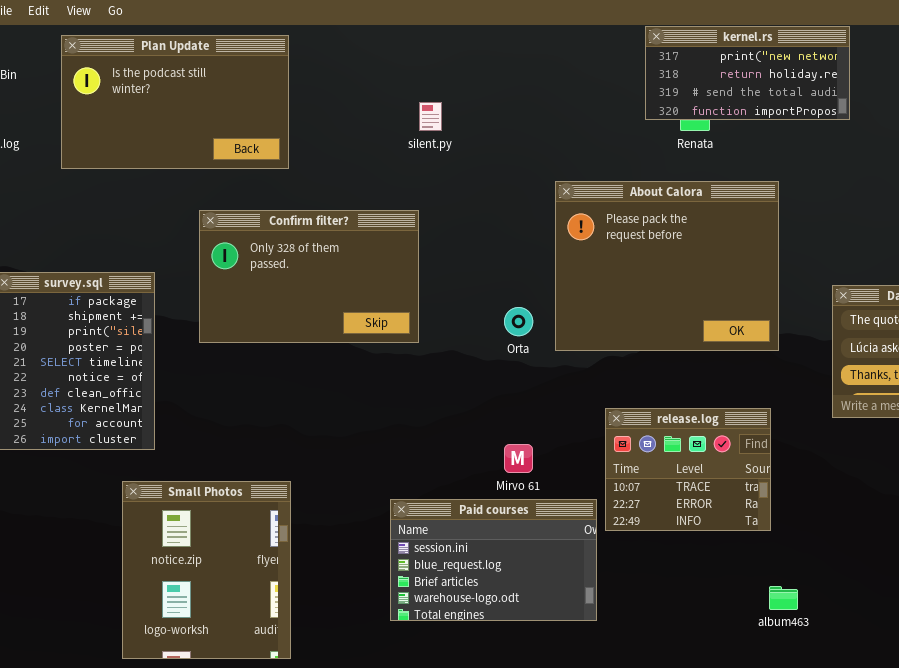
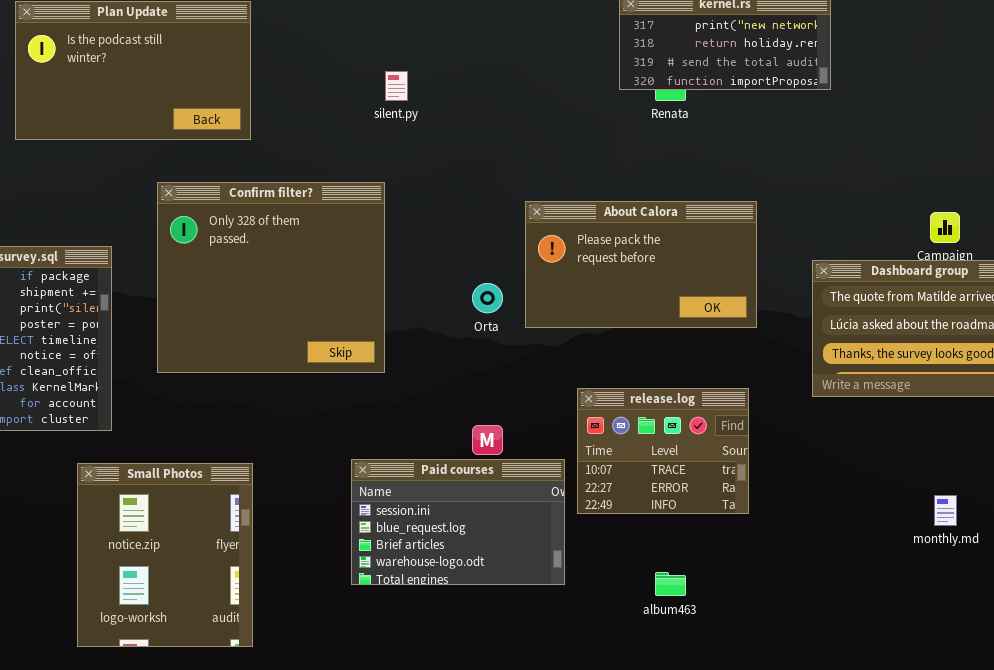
About Calora: [555,181,779,351] -> [525,201,757,328], resized
Confirm filter?: [199,210,419,343] -> [157,182,385,373], resized
Paid courses: [390,499,597,621] -> [351,459,565,585], moved
album463: [769,586,798,610] -> [655,572,686,596], moved

